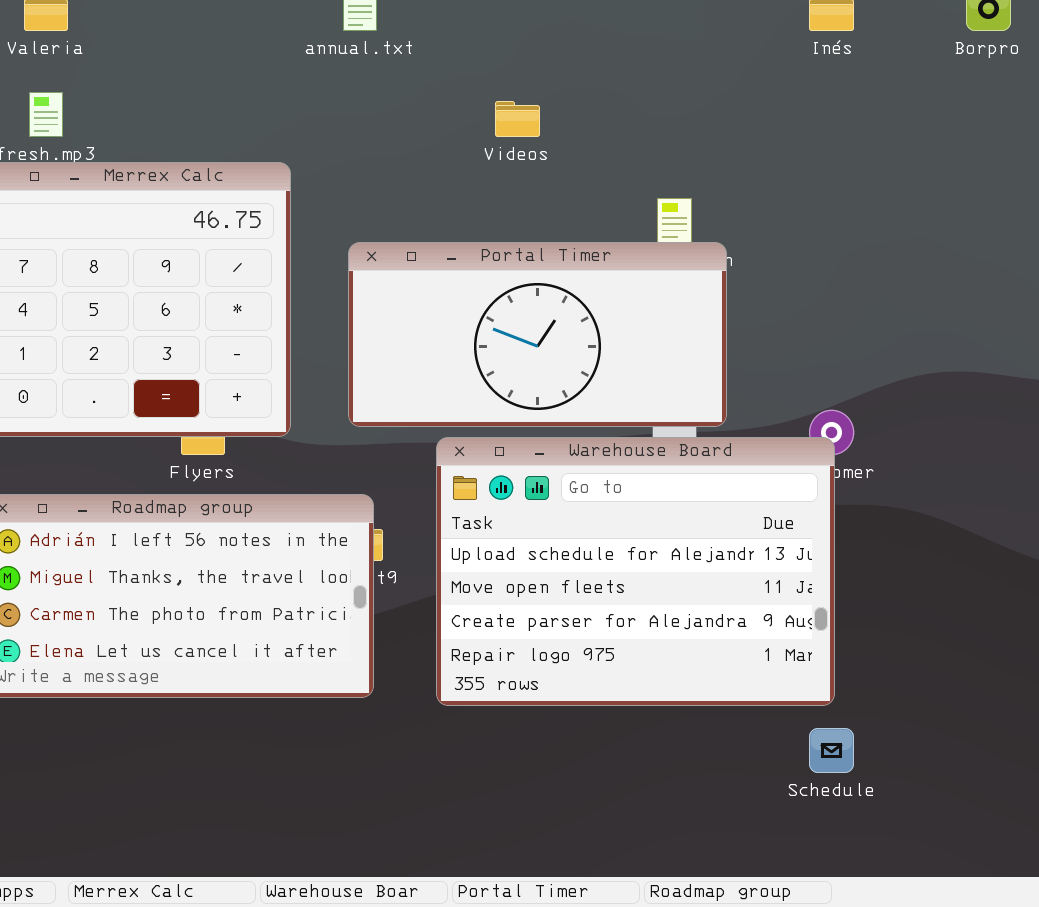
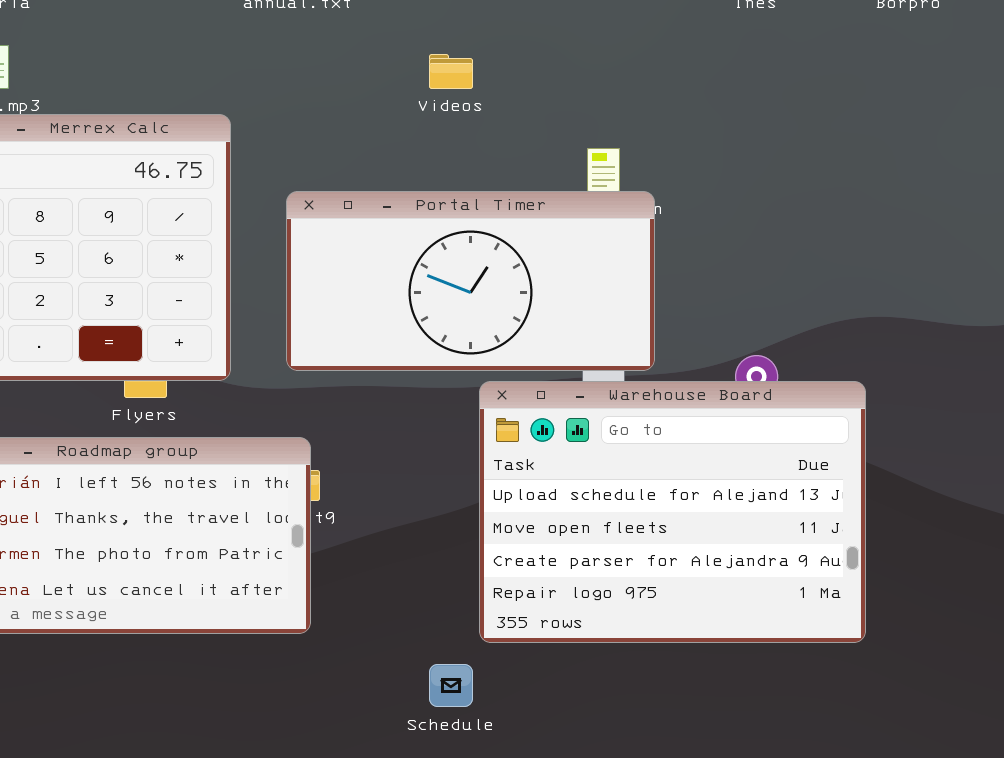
Warehouse Board: [436,437,835,706] -> [479,381,866,643], moved
Schedule: [809,728,854,773] -> [429,664,473,707], moved

